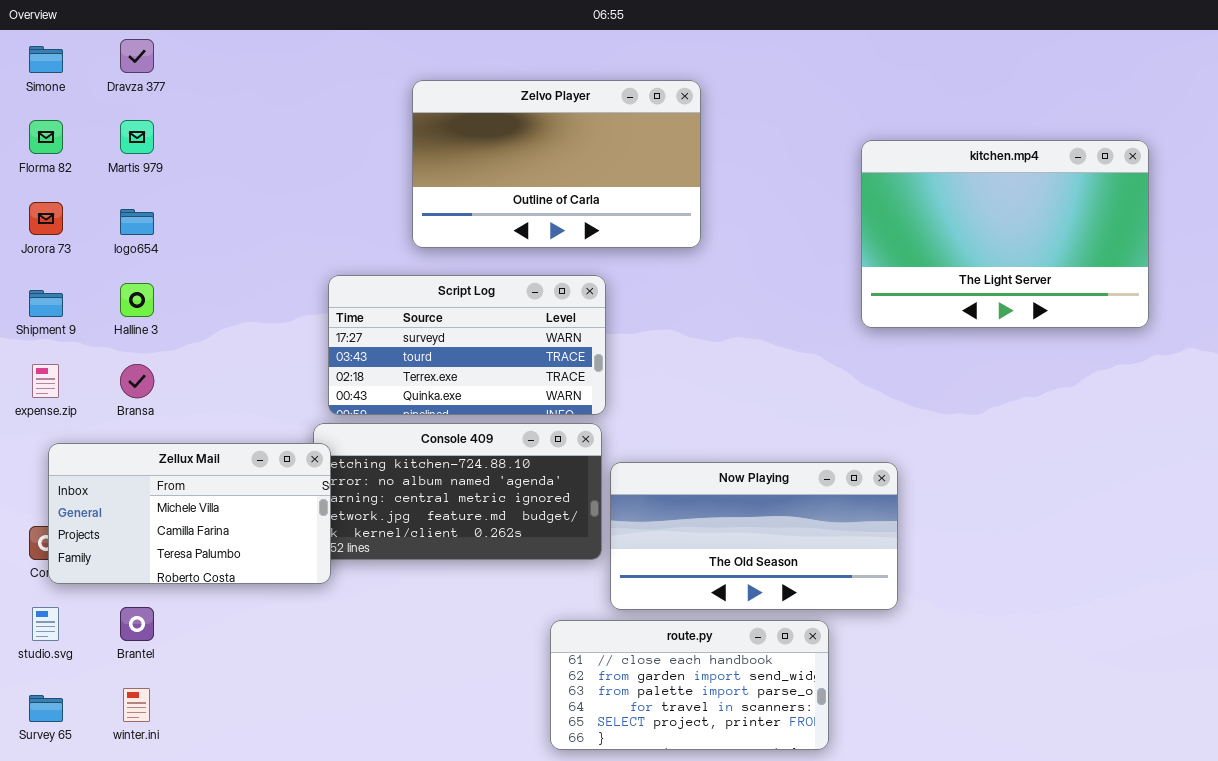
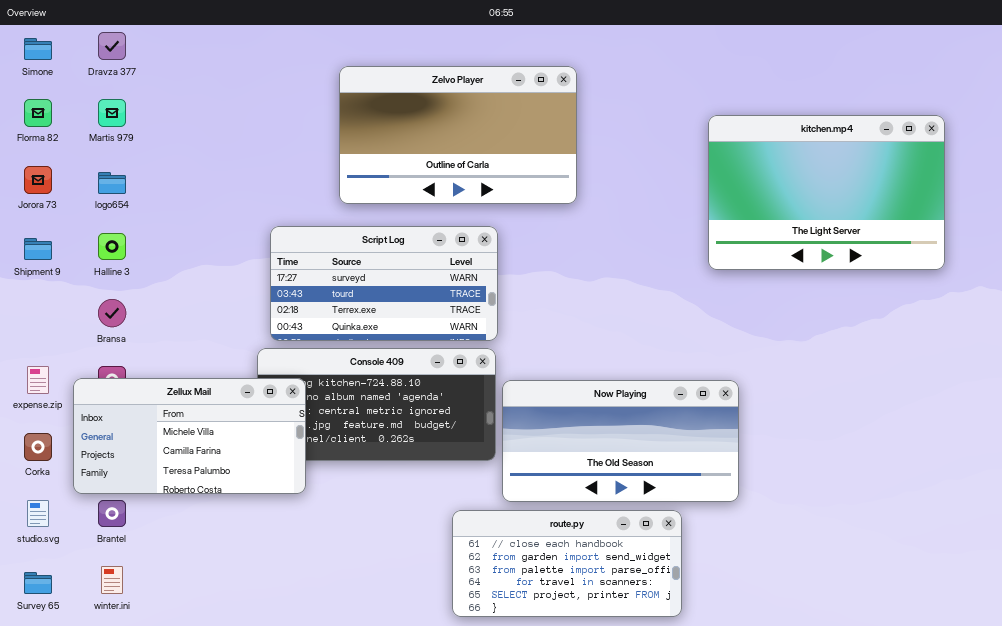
expense.zip: [32,364,59,398] -> [27,366,49,394], moved
Zellux Mail: [48,443,331,584] -> [73,378,306,494], moved

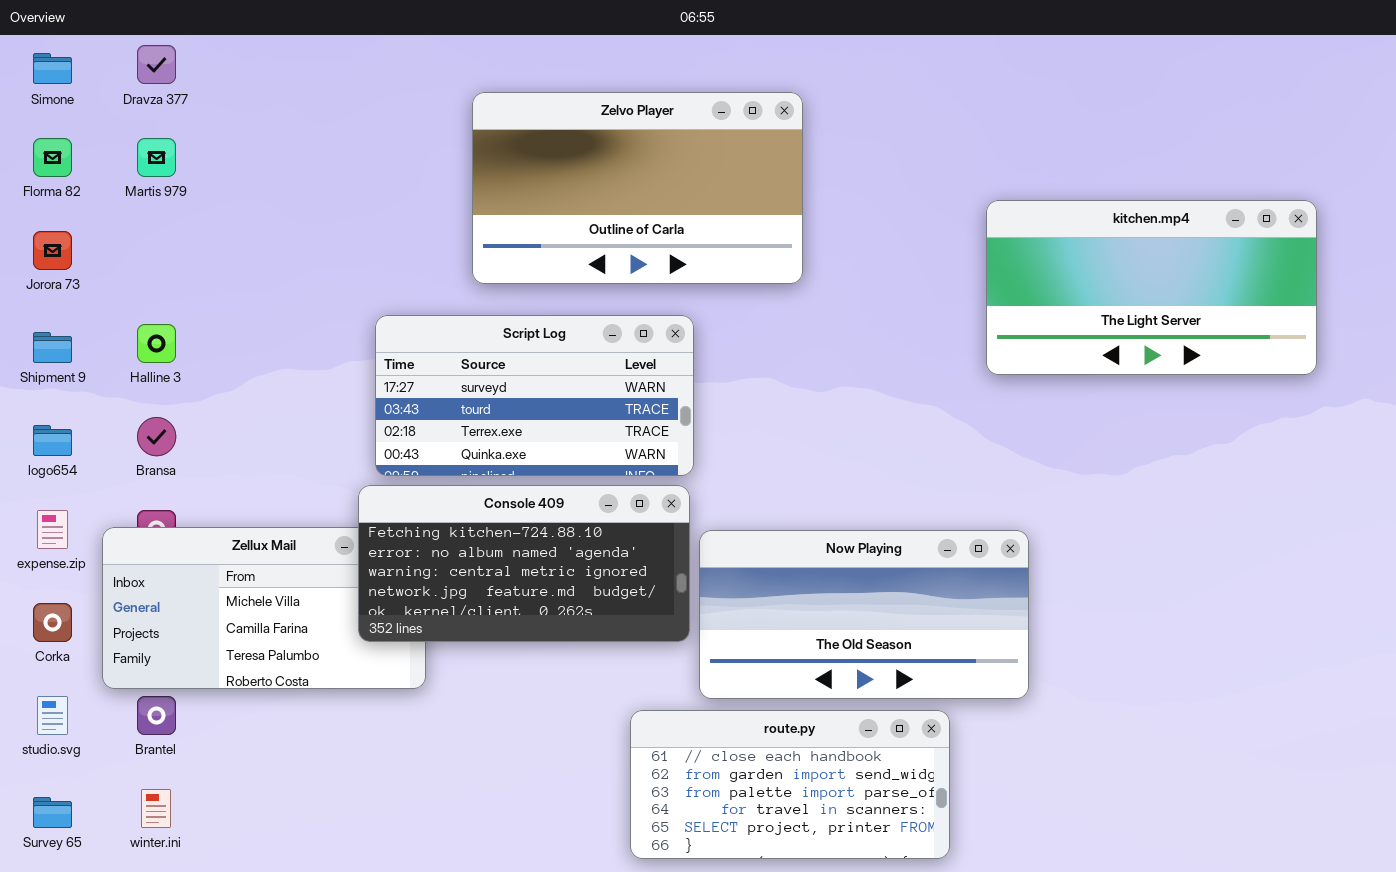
kitchen.mp4: [708,115,945,270] -> [986,200,1317,375], resized
logo654: [98,172,126,194] -> [33,425,72,456], moved
Console 409: [257,348,496,461] -> [358,485,690,642], raised

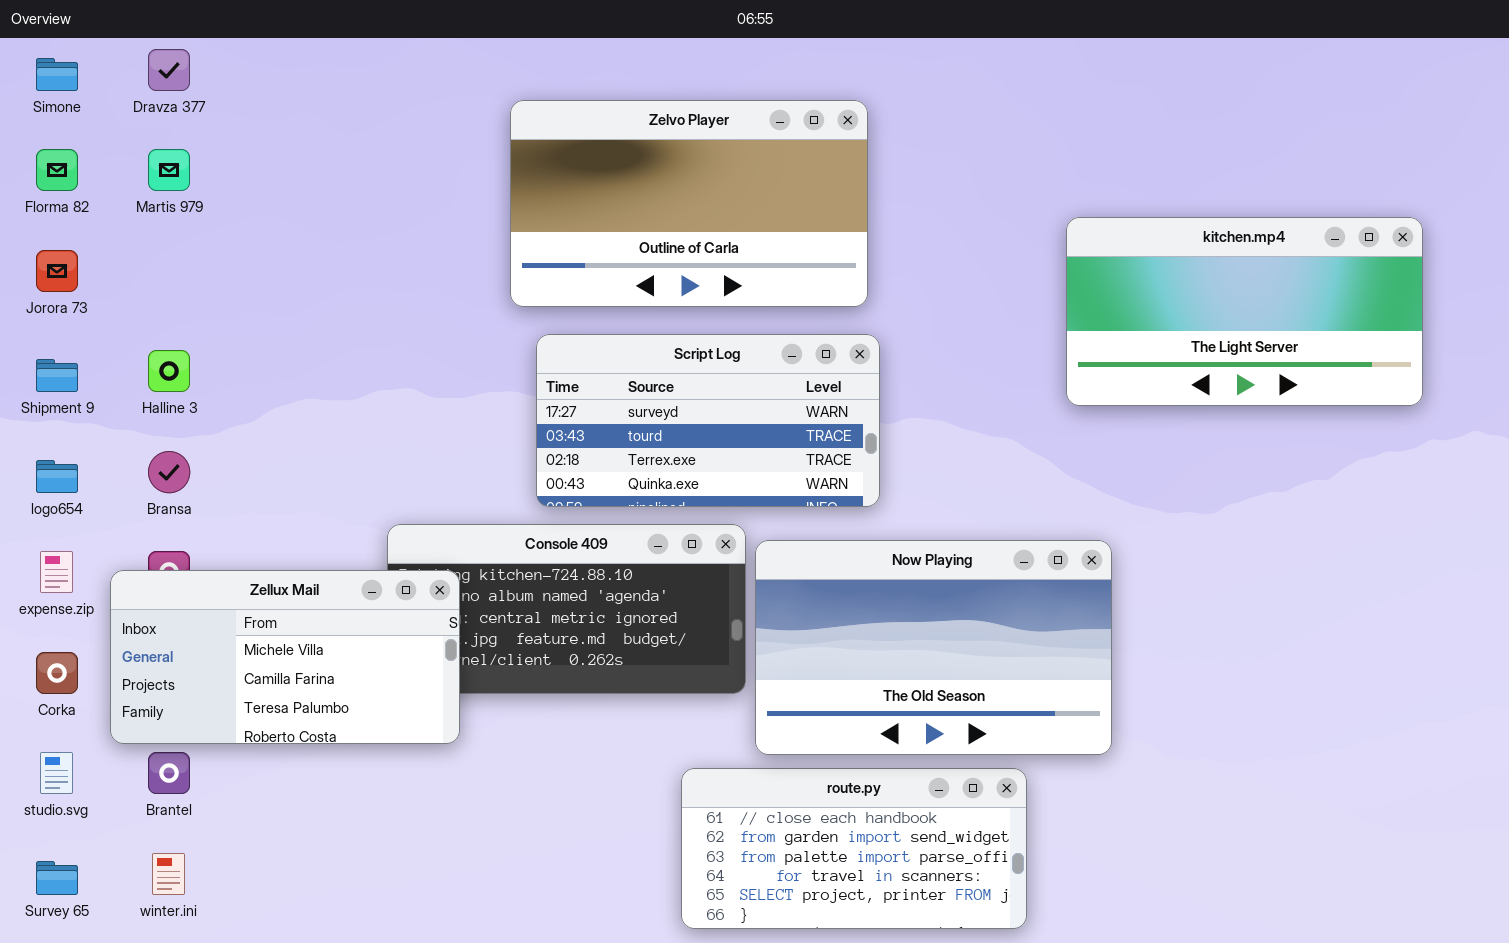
Script Log: [375,315,694,476] -> [536,334,880,507], moved
Zellux Mail: [102,527,426,689] -> [110,570,460,744], raised
Now Playing: [699,530,1029,699] -> [755,540,1112,755], resized

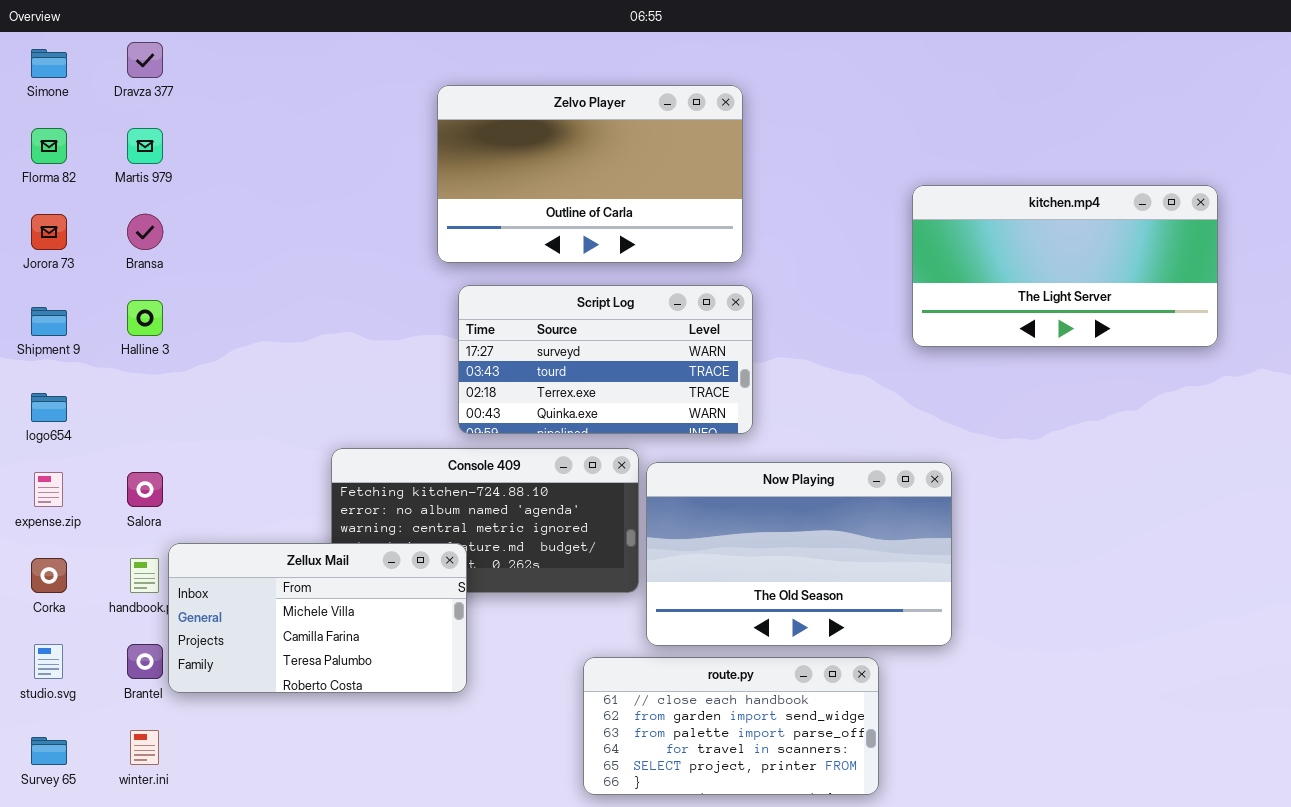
Bransa: [148,451,190,493] -> [127,214,163,250], moved
Zellux Mail: [110,570,460,744] -> [168,543,467,693], moved

